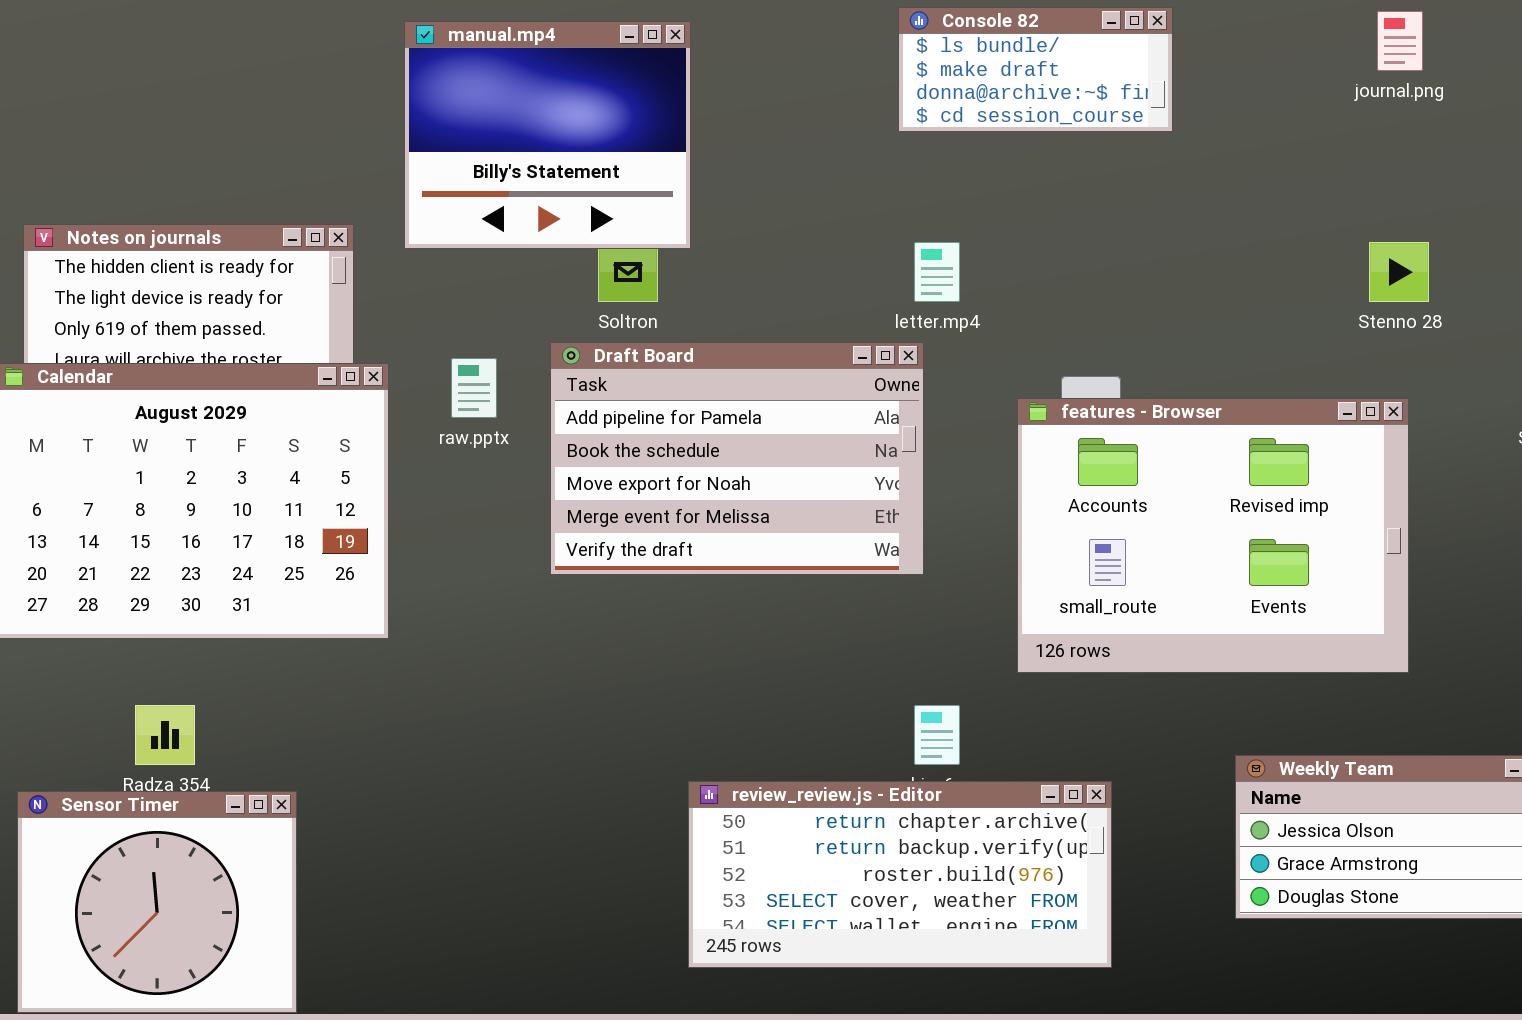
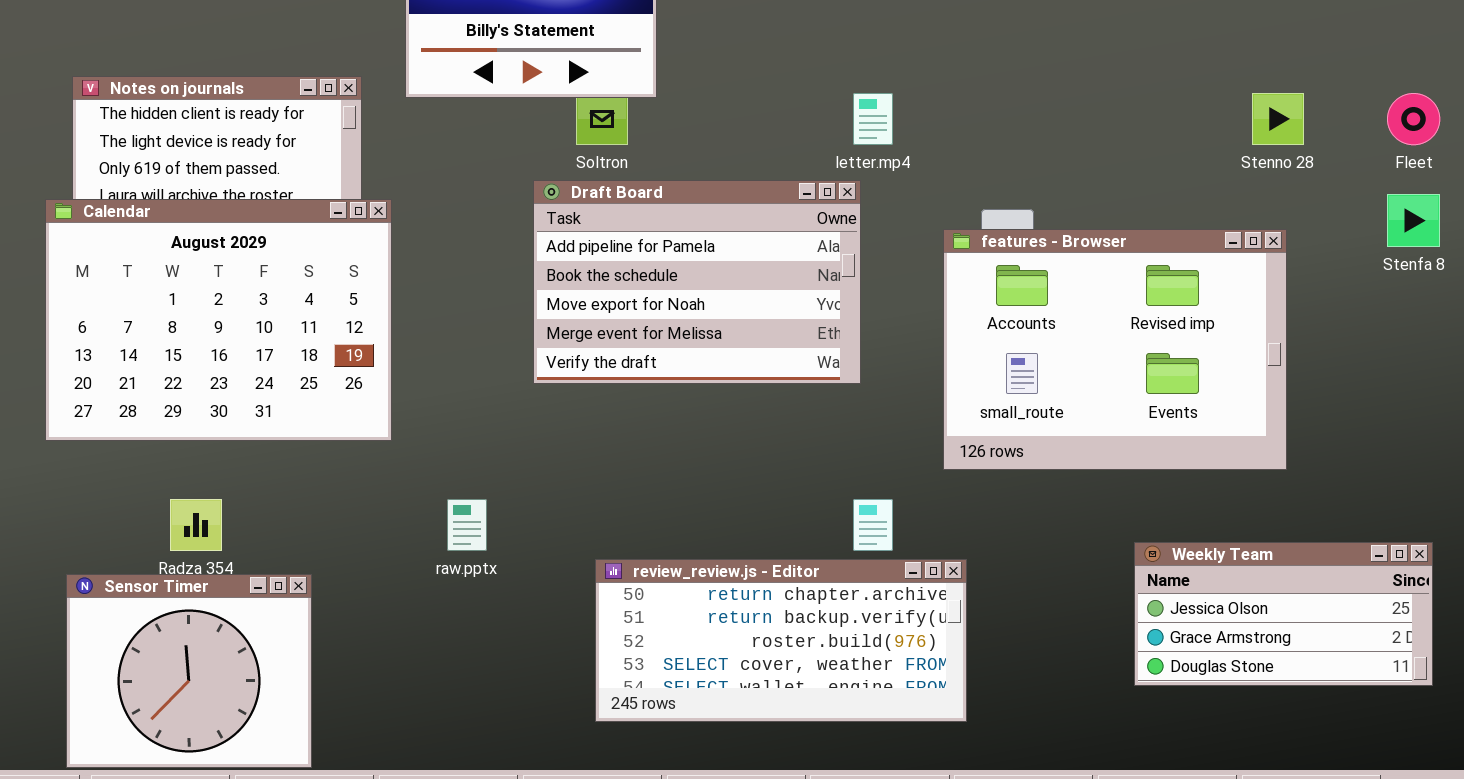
raw.pptx: [451,358,497,418] -> [447,499,487,551], moved
review_review.js - Editor: [688,781,1112,968] -> [595,559,967,722], moved

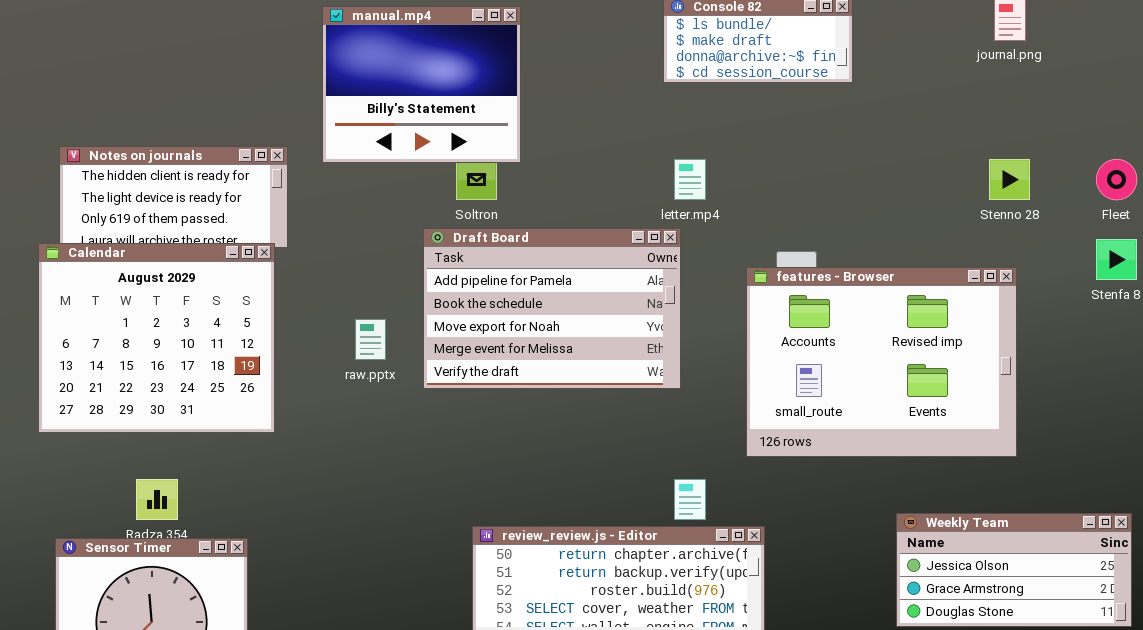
Calendar: [45,199,392,441] -> [38,243,275,433], resized
raw.pptx: [447,499,487,551] -> [355,319,386,360], moved

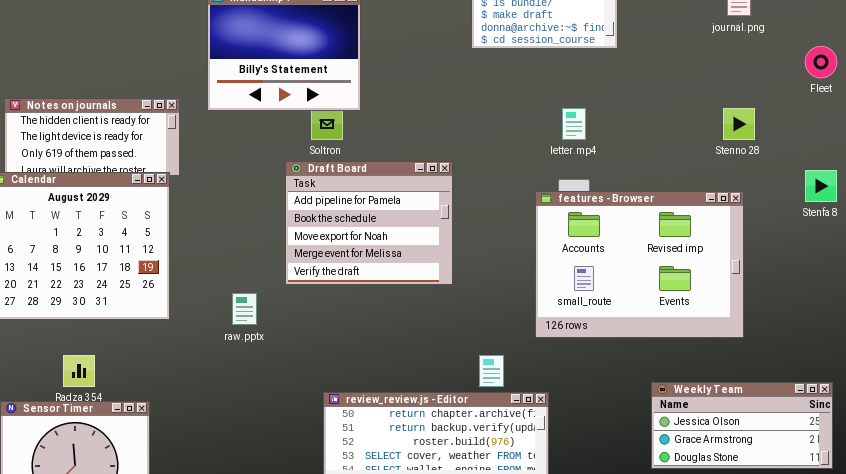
letter.mp4: [674,159,706,200] -> [562,108,586,140], moved
Fleet: [1096,159,1137,200] -> [805,46,837,78], moved
Draft Board: [423,228,681,389] -> [285,161,453,285], resized
raw.pptx: [355,319,386,360] -> [232,293,257,325], moved

